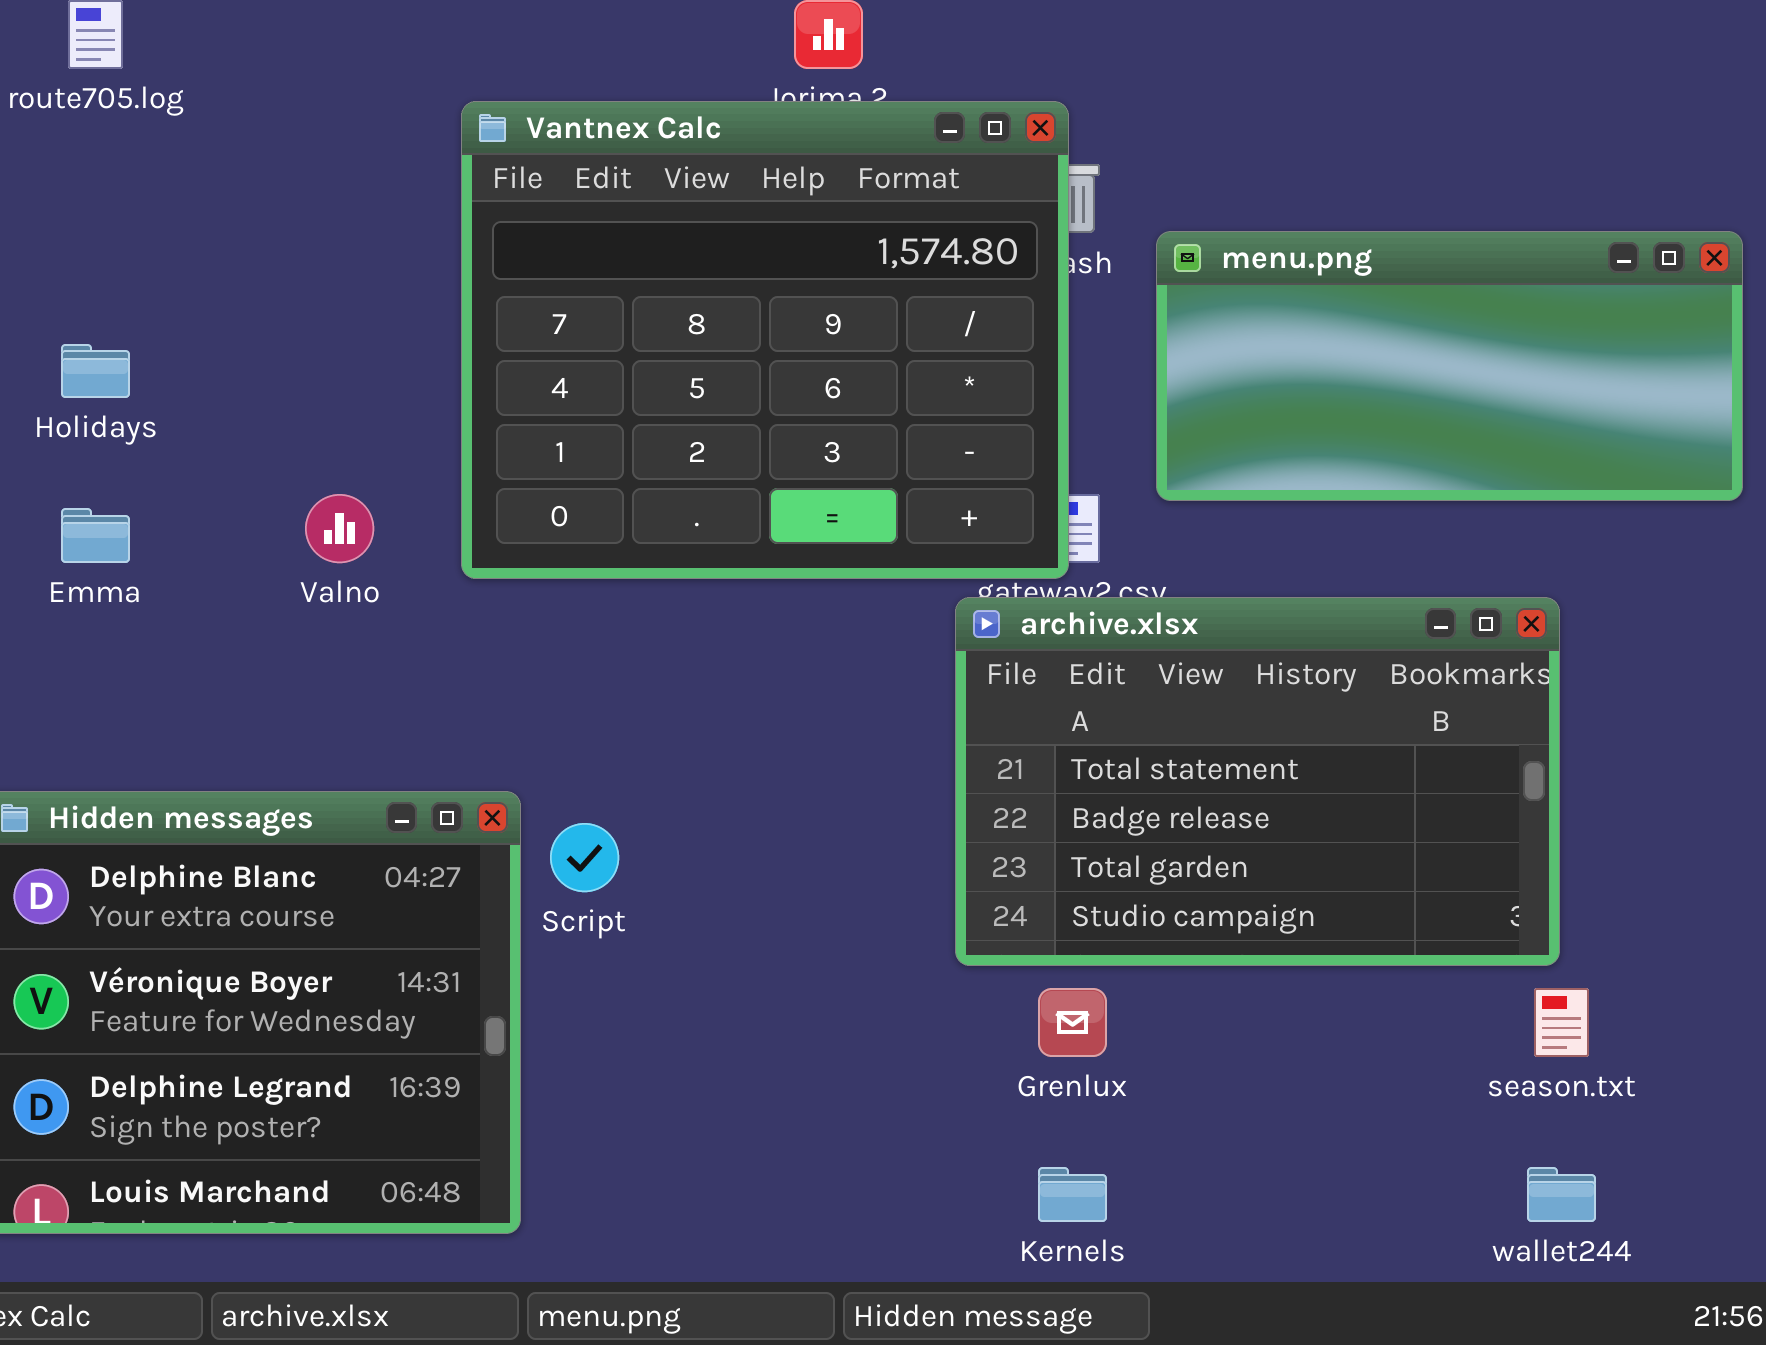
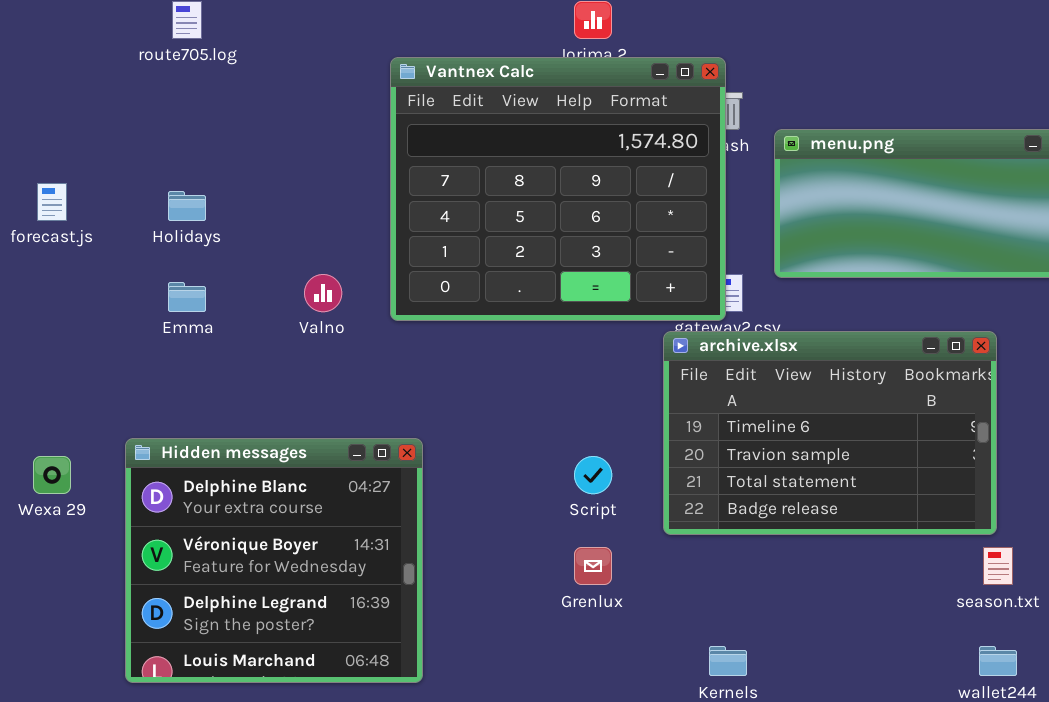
archive.xlsx: [955,597,1560,966] -> [663,331,997,535], scrolled up 2 rows
Script: [550,823,619,892] -> [574,456,612,494], moved
Grenlux: [1038,988,1107,1057] -> [574,547,612,585], moved

